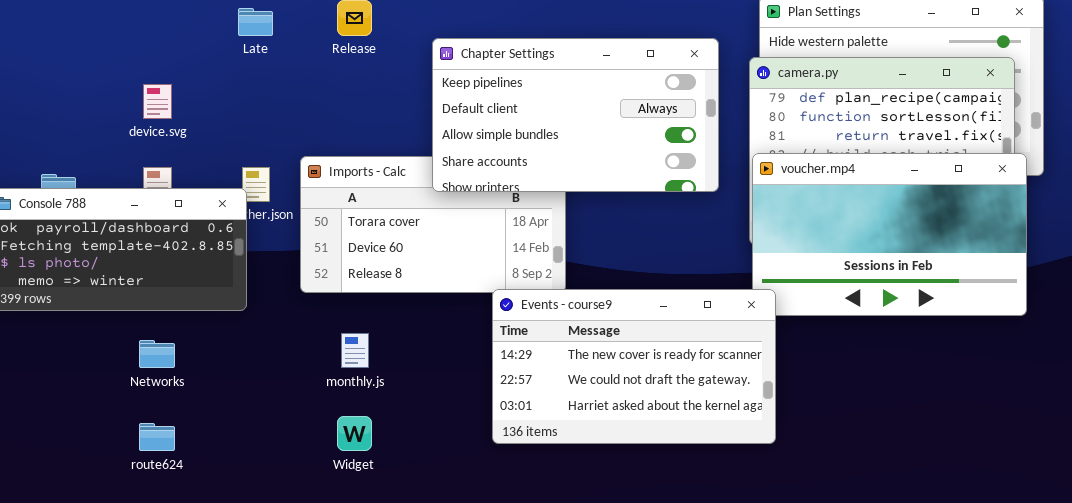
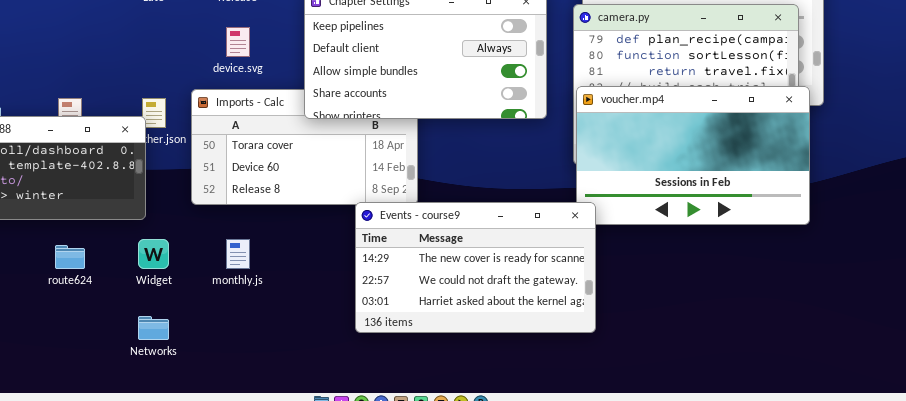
device.svg: [143,84,172,119] -> [226,27,250,57], moved
Networks: [139,340,175,368] -> [138,316,169,340], moved
Widget: [337,416,372,451] -> [138,239,169,269], moved
route624: [139,423,175,451] -> [55,245,85,269], moved

